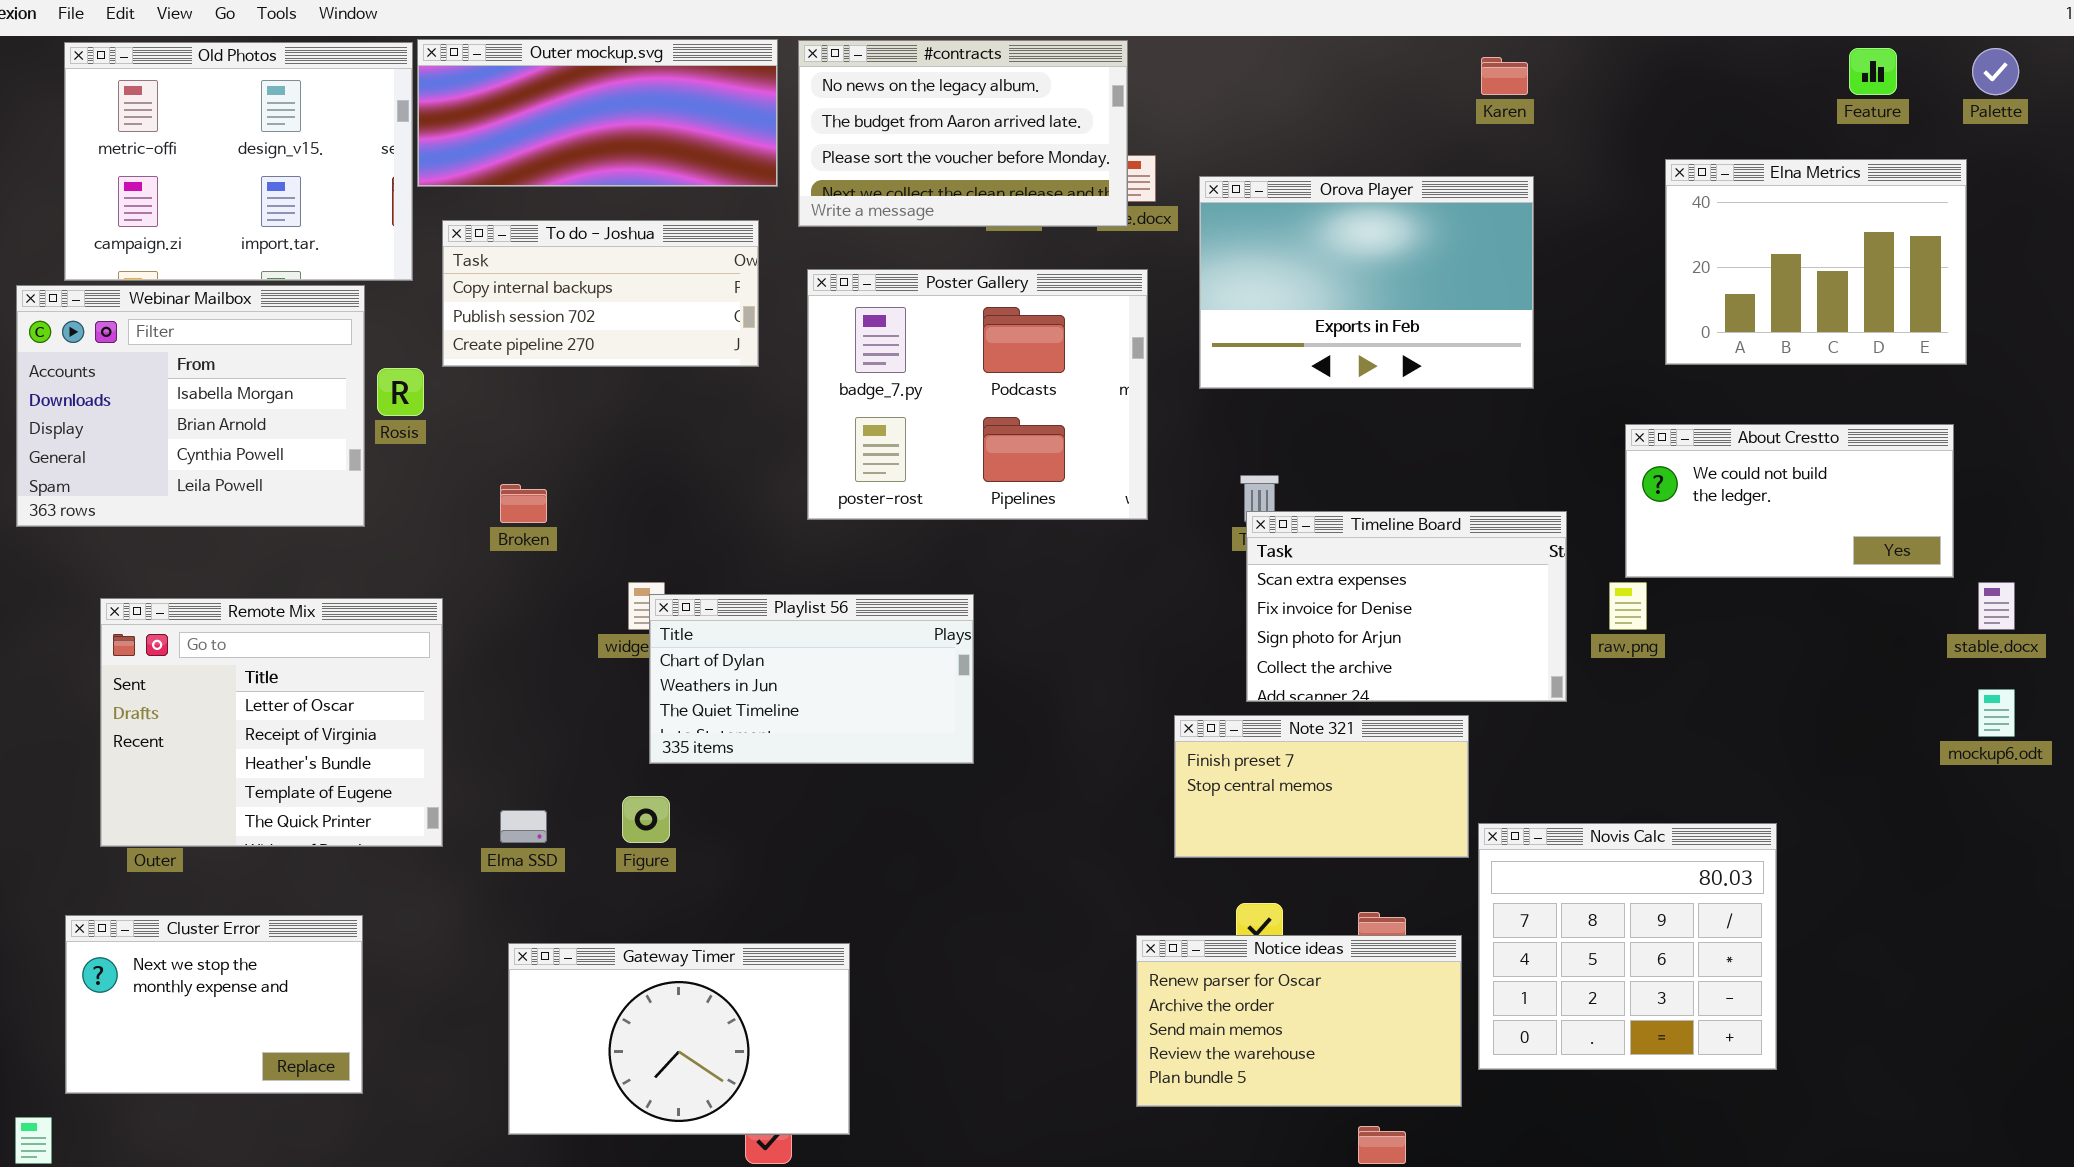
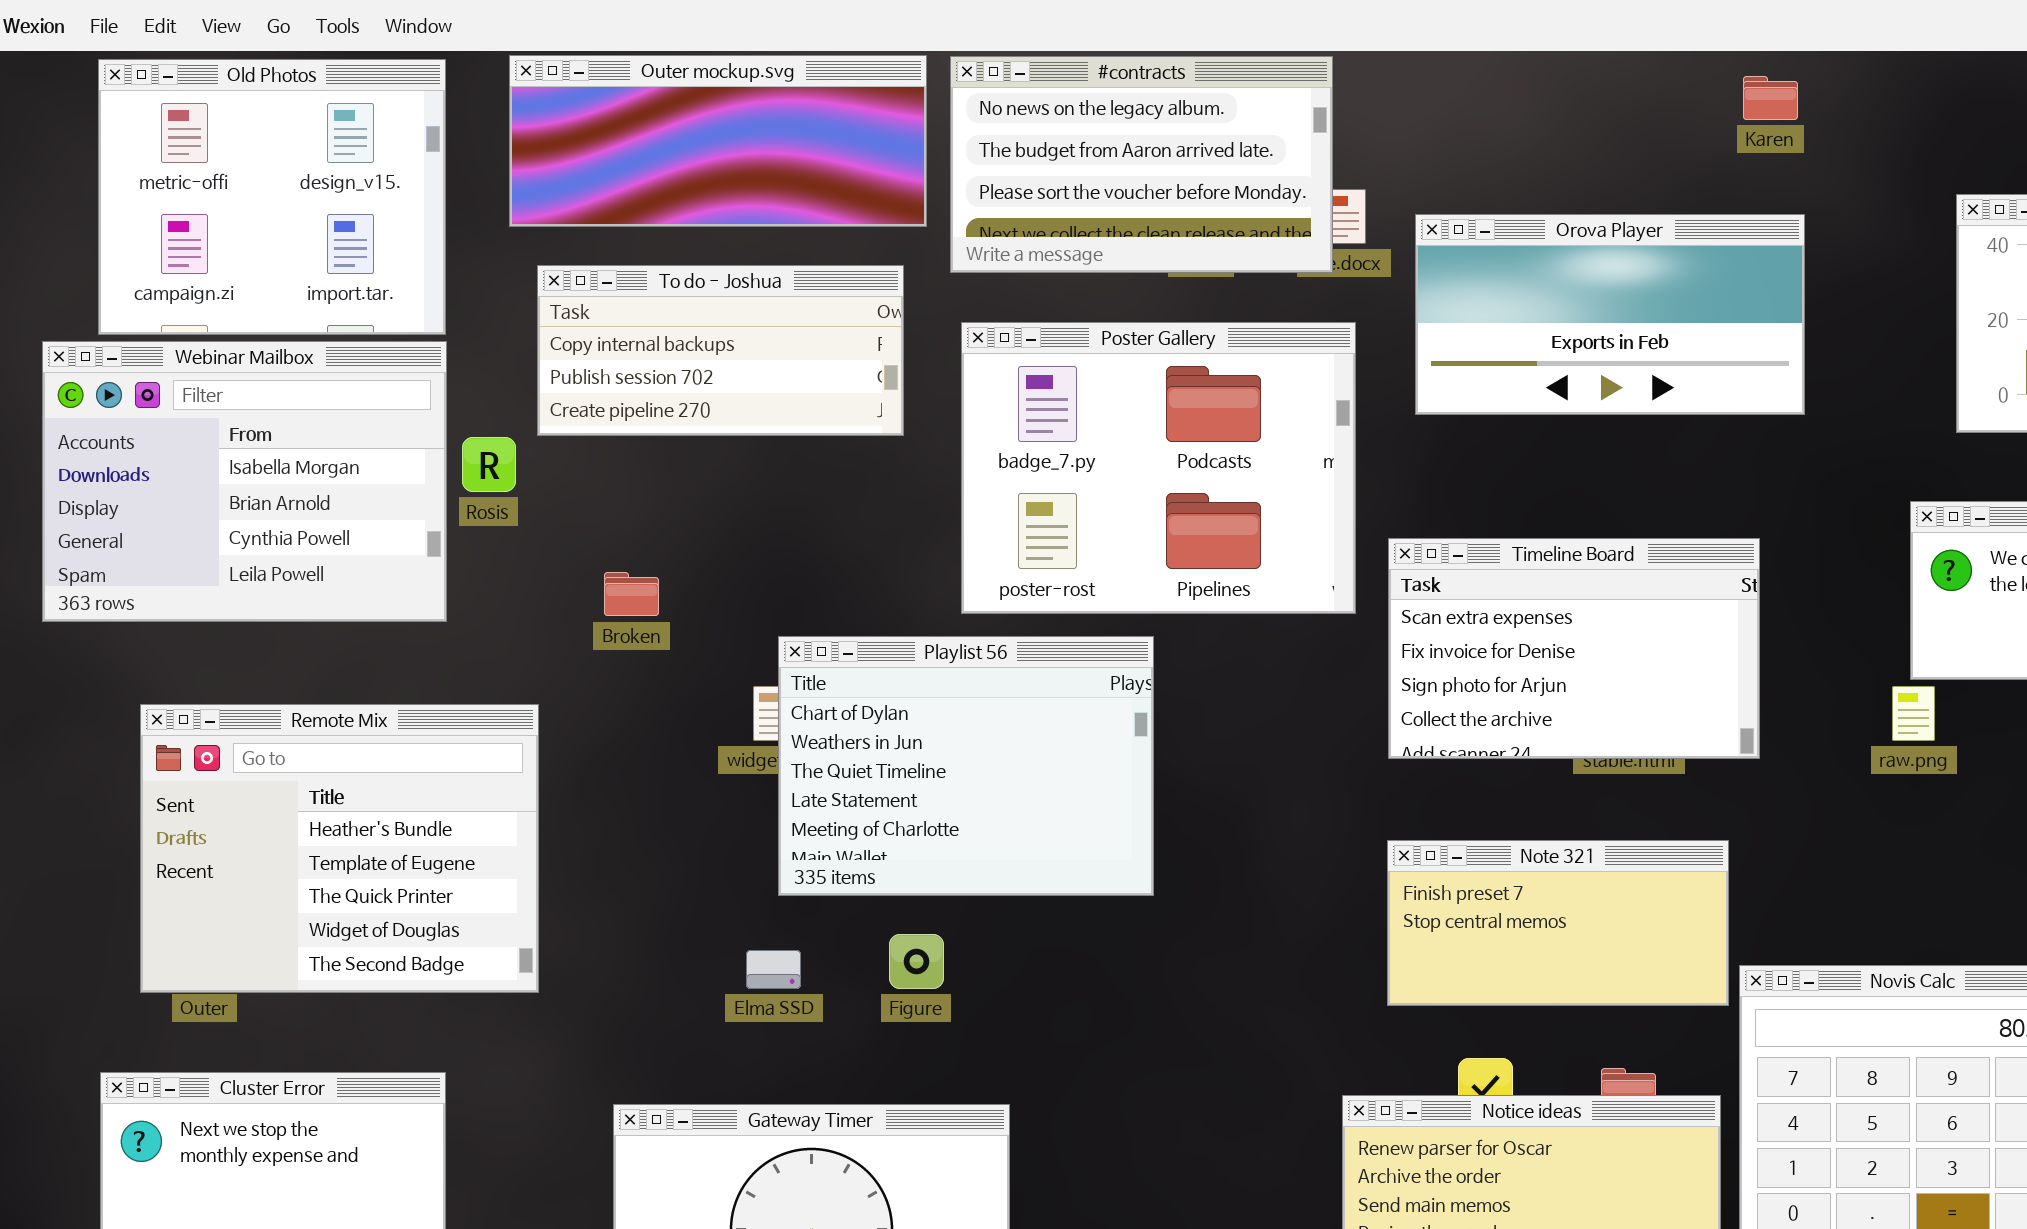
Old Photos: [64,42,413,281] -> [98,59,446,335], resized
Orova Player: [1199,176,1534,389] -> [1415,214,1805,415], resized
Timeline Board: [1246,511,1567,702] -> [1388,538,1760,759], moved
Playlist 56: [649,594,974,764] -> [778,636,1154,896], resized
Remote Mix: [100,598,443,847] -> [140,704,539,993], scrolled down 2 rows
Figure: [622,796,670,843] -> [889,934,944,989], moved
Elma SSD: [500,810,547,843] -> [746,950,801,989], moved

